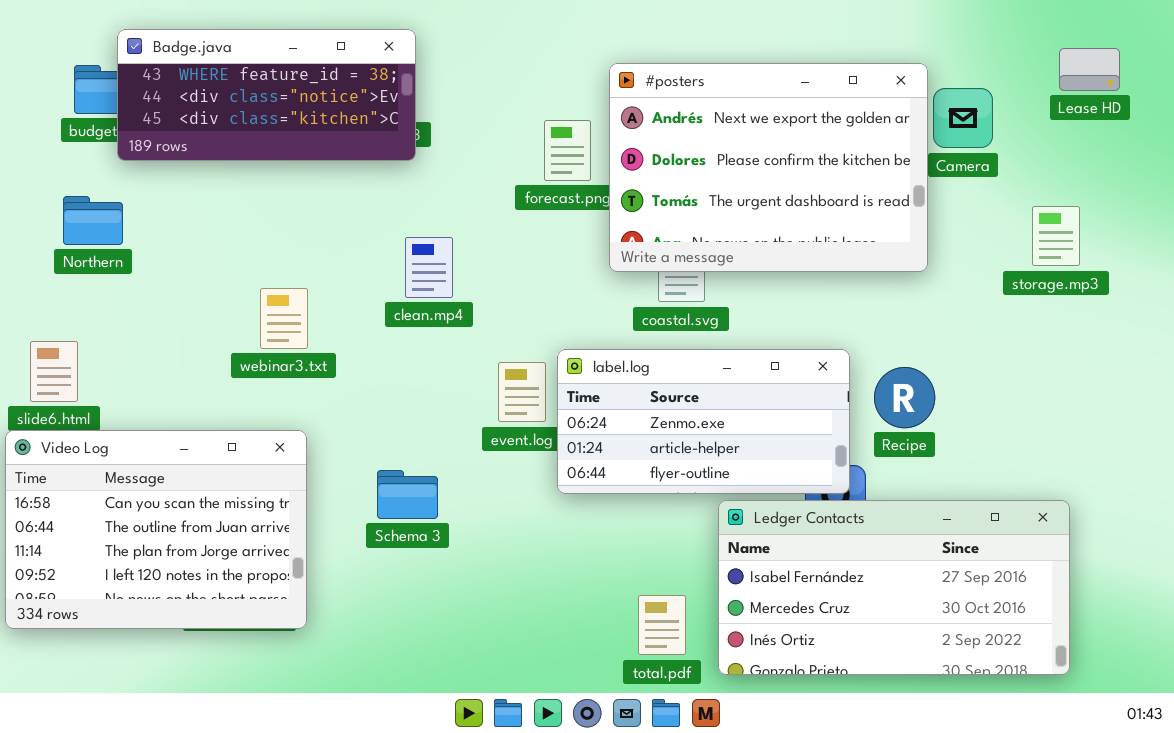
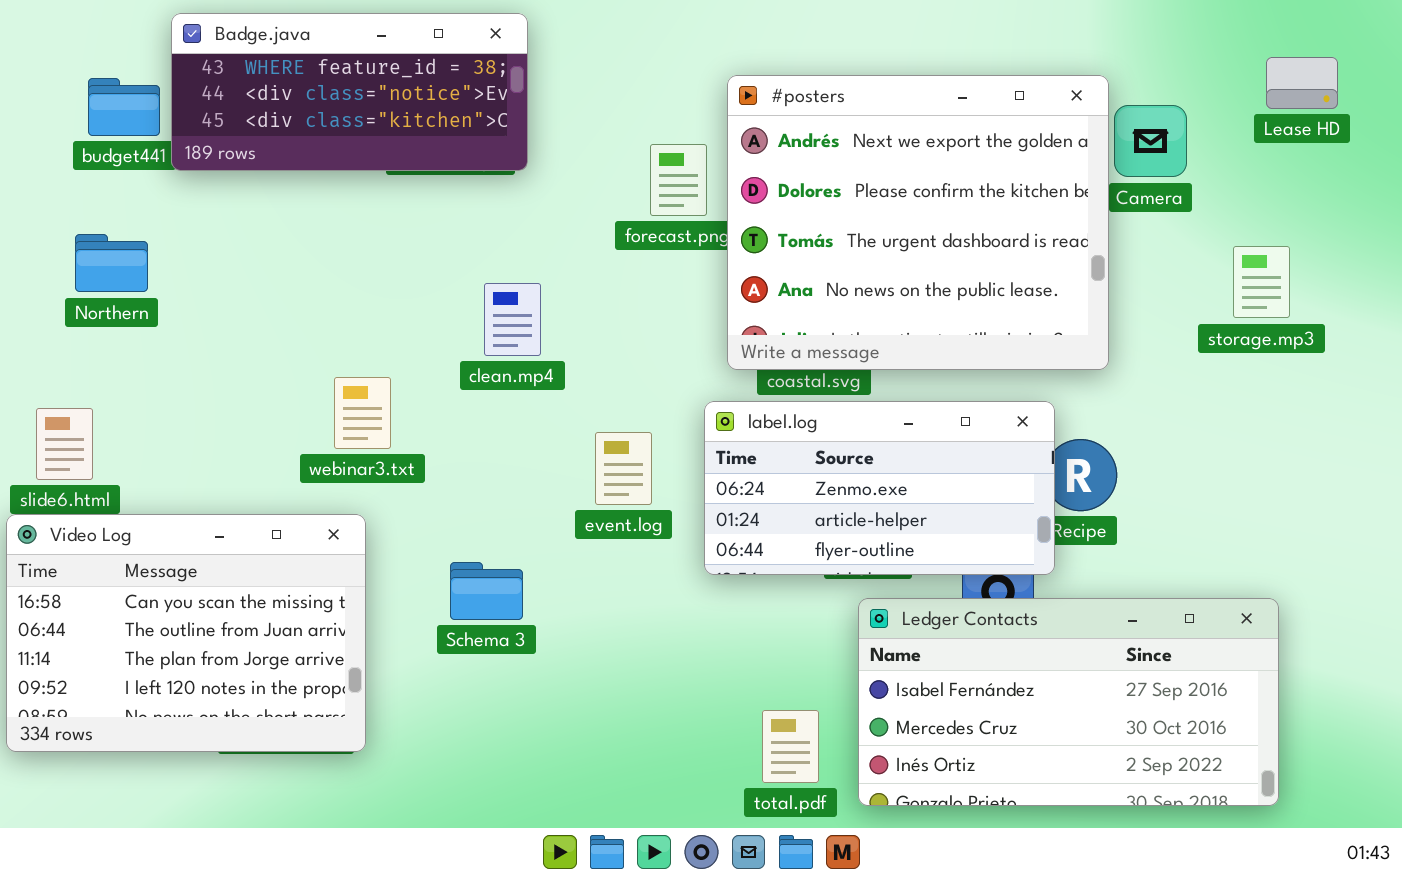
Badge.java: [117,29,416,161] -> [171,13,528,171], moved
#posters: [609,63,928,272] -> [727,75,1109,370], resized
webinar3.txt: [260,288,308,349] -> [334,377,391,449], moved
label.log: [557,349,850,494] -> [704,401,1055,575], moved

